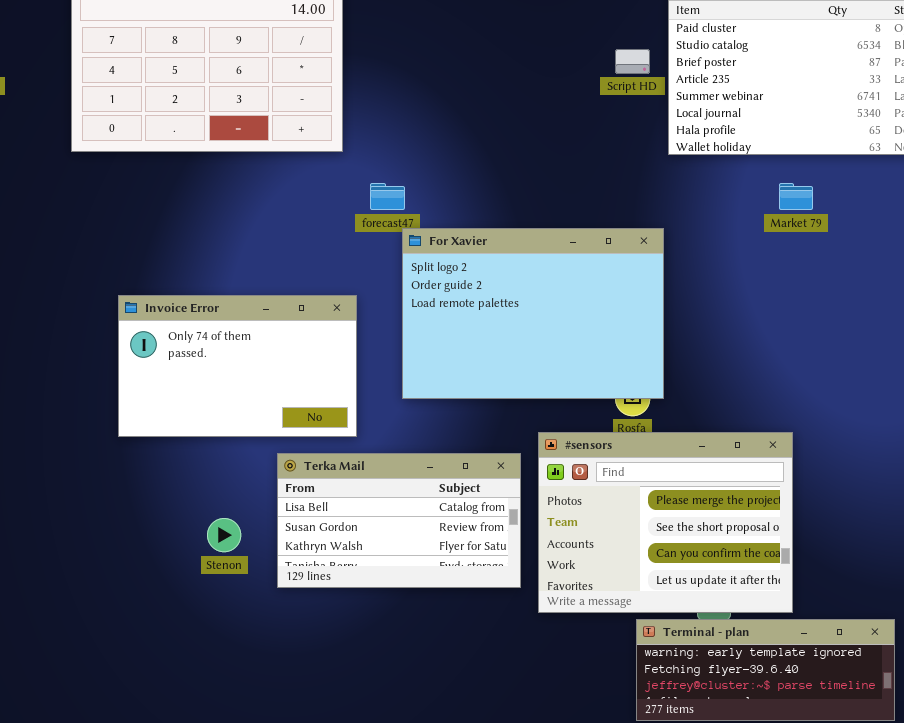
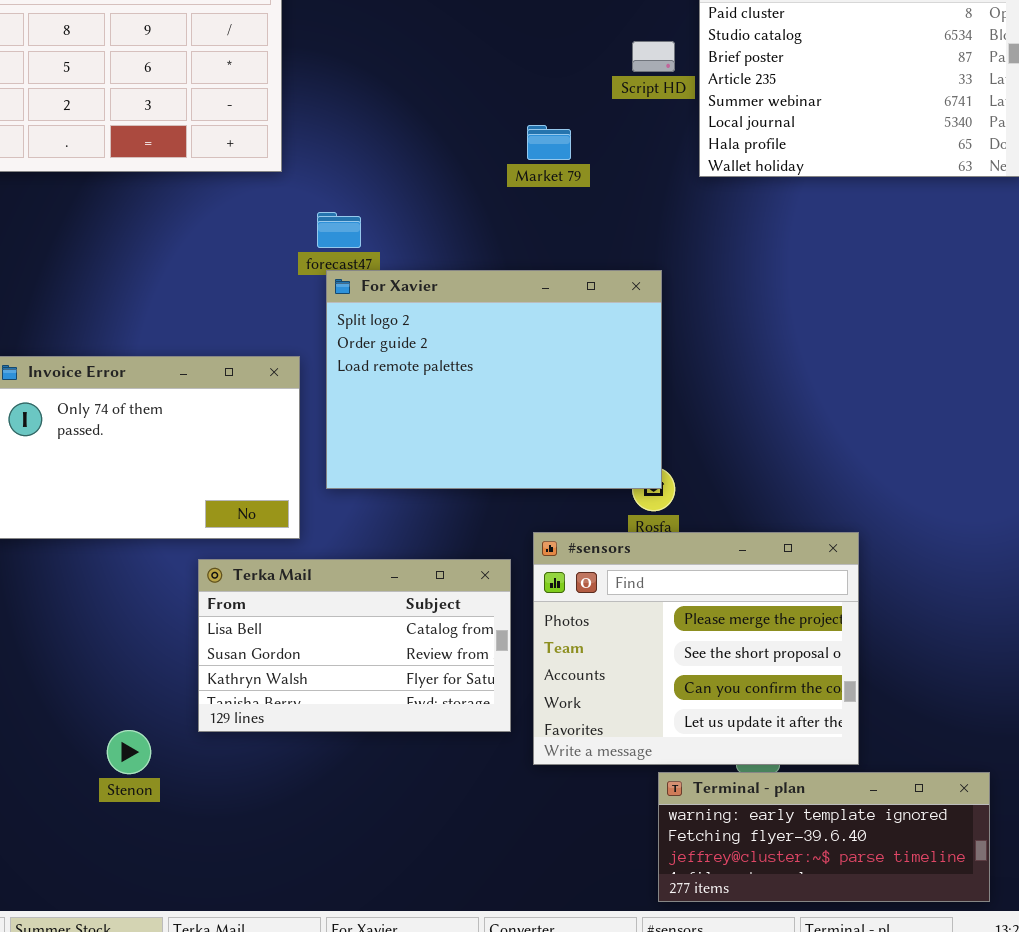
Market 79: [779,183,813,210] -> [527,125,571,160], moved
For Xavier: [402,228,664,399] -> [326,270,662,489], moved
Stenon: [207,518,241,552] -> [107,730,151,774], moved

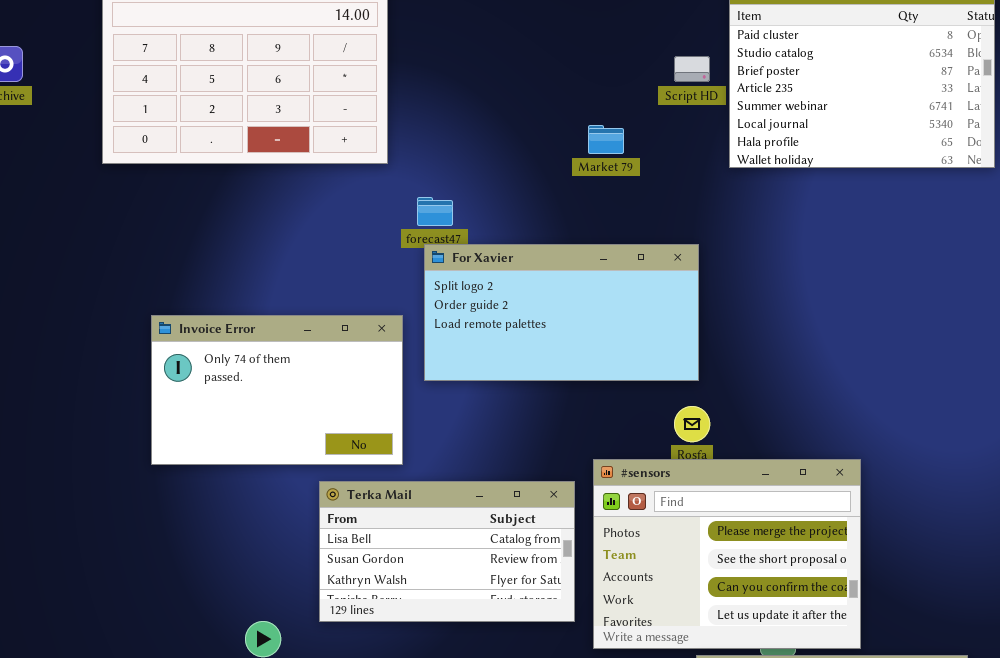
For Xavier: [326,270,662,489] -> [424,244,699,381], resized

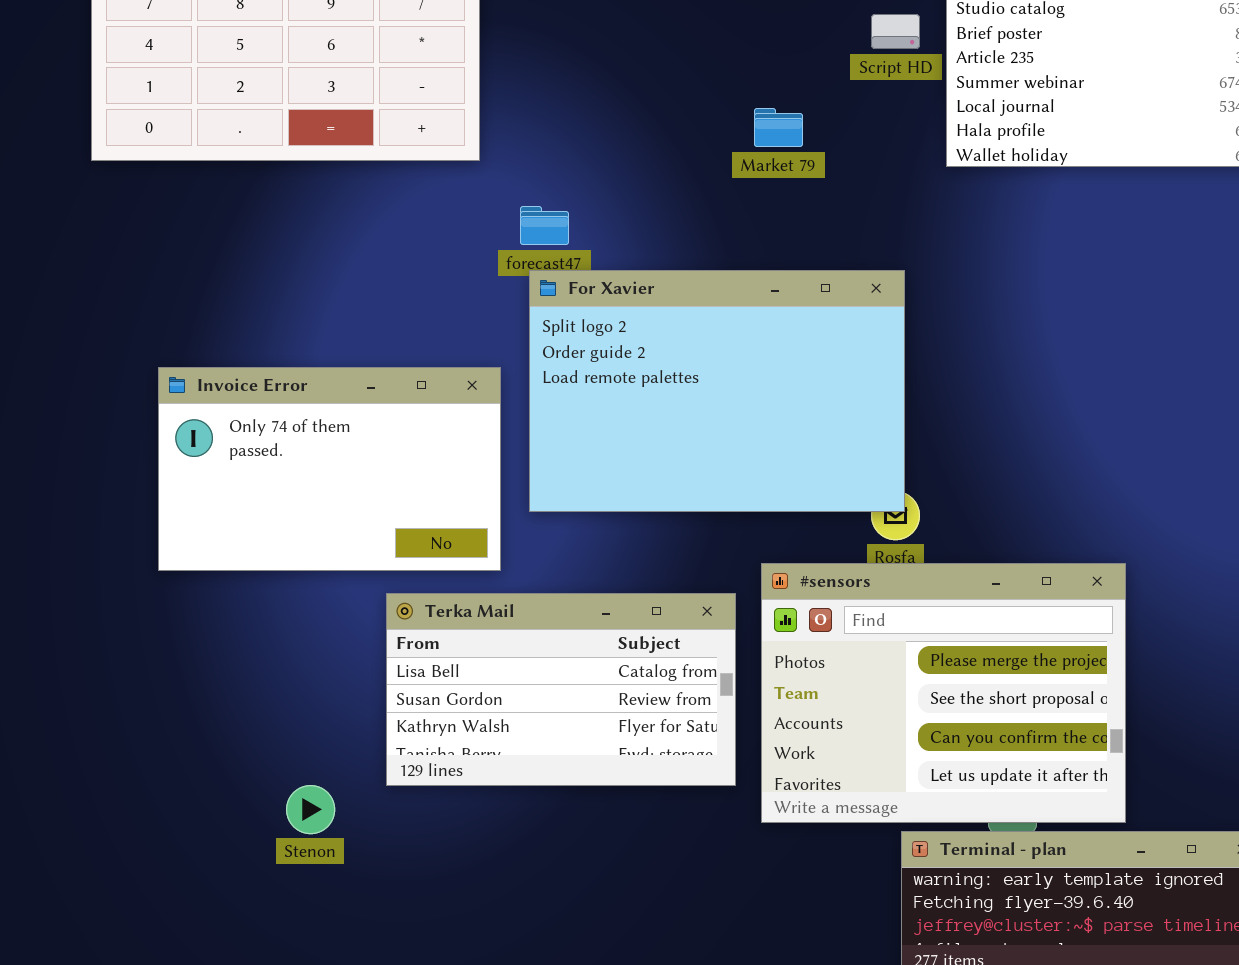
For Xavier: [424,244,699,381] -> [529,270,905,512], resized

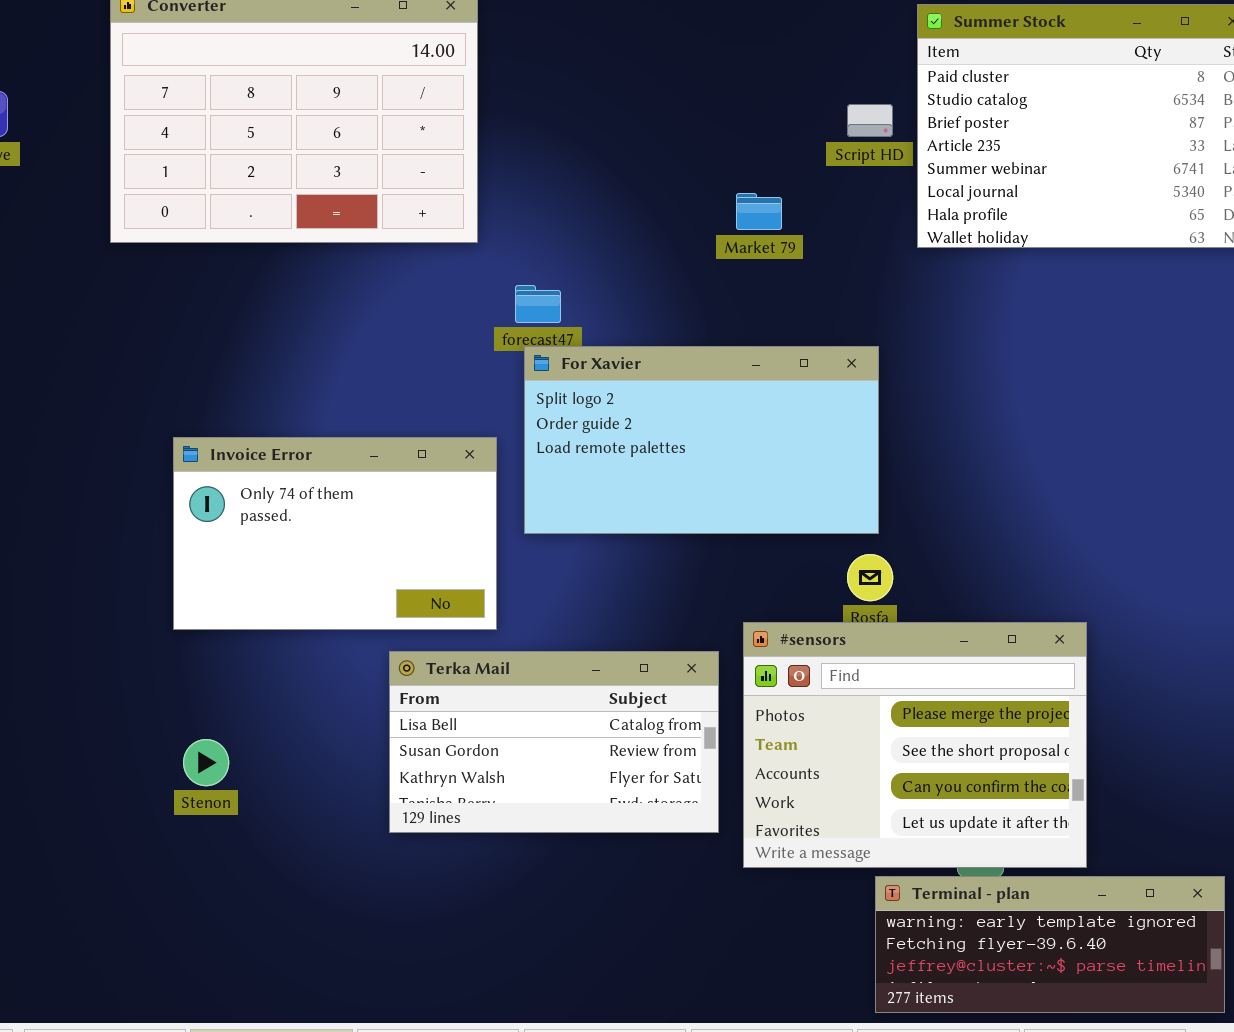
For Xavier: [529,270,905,512] -> [524,346,879,534], resized
Stenon: [286,785,335,834] -> [183,739,229,786], moved

